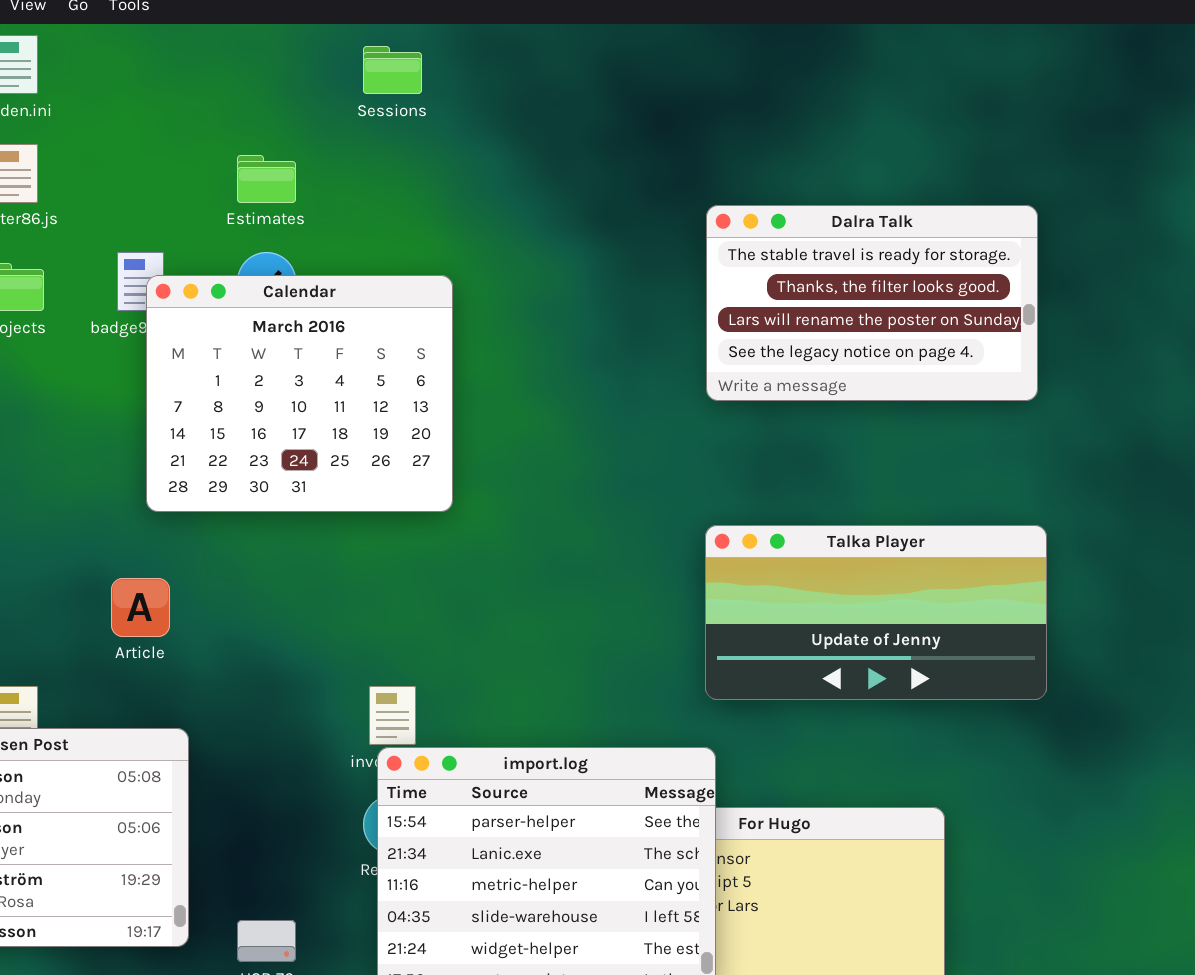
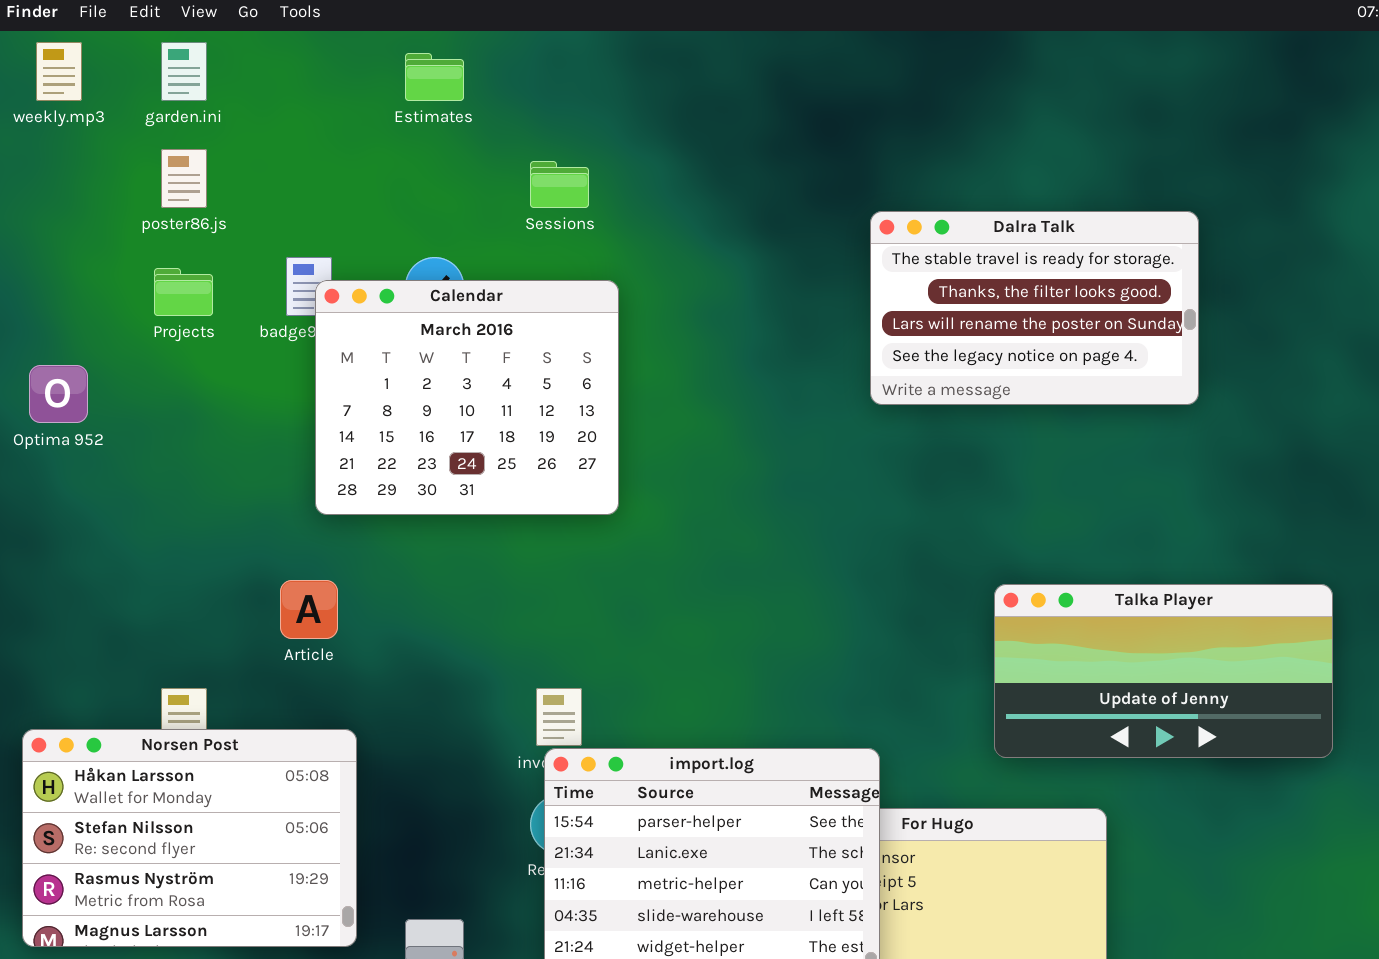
Sessions: [363,46,422,94] -> [530,161,589,208], moved
Estimates: [237,155,296,203] -> [405,53,464,101], moved
Talka Player: [705,525,1047,700] -> [994,584,1333,758], moved

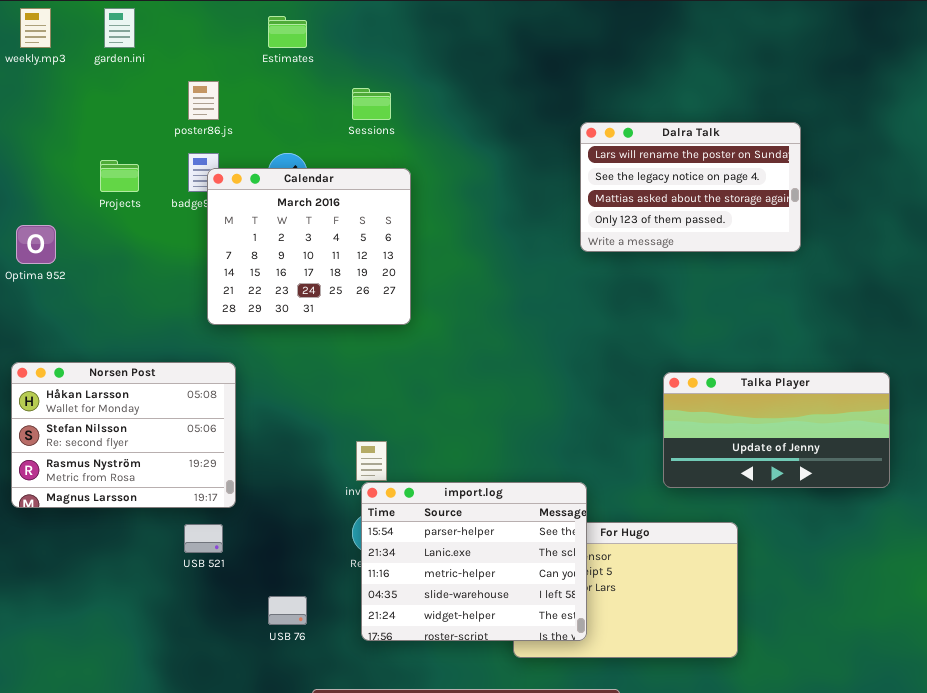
poster86.js: [161,149,207,208] -> [188,81,219,120], moved
Dalra Talk: [870,211,1199,405] -> [580,122,801,252], scrolled down 2 rows
Norsen Post: [22,729,357,947] -> [11,362,236,508], moved

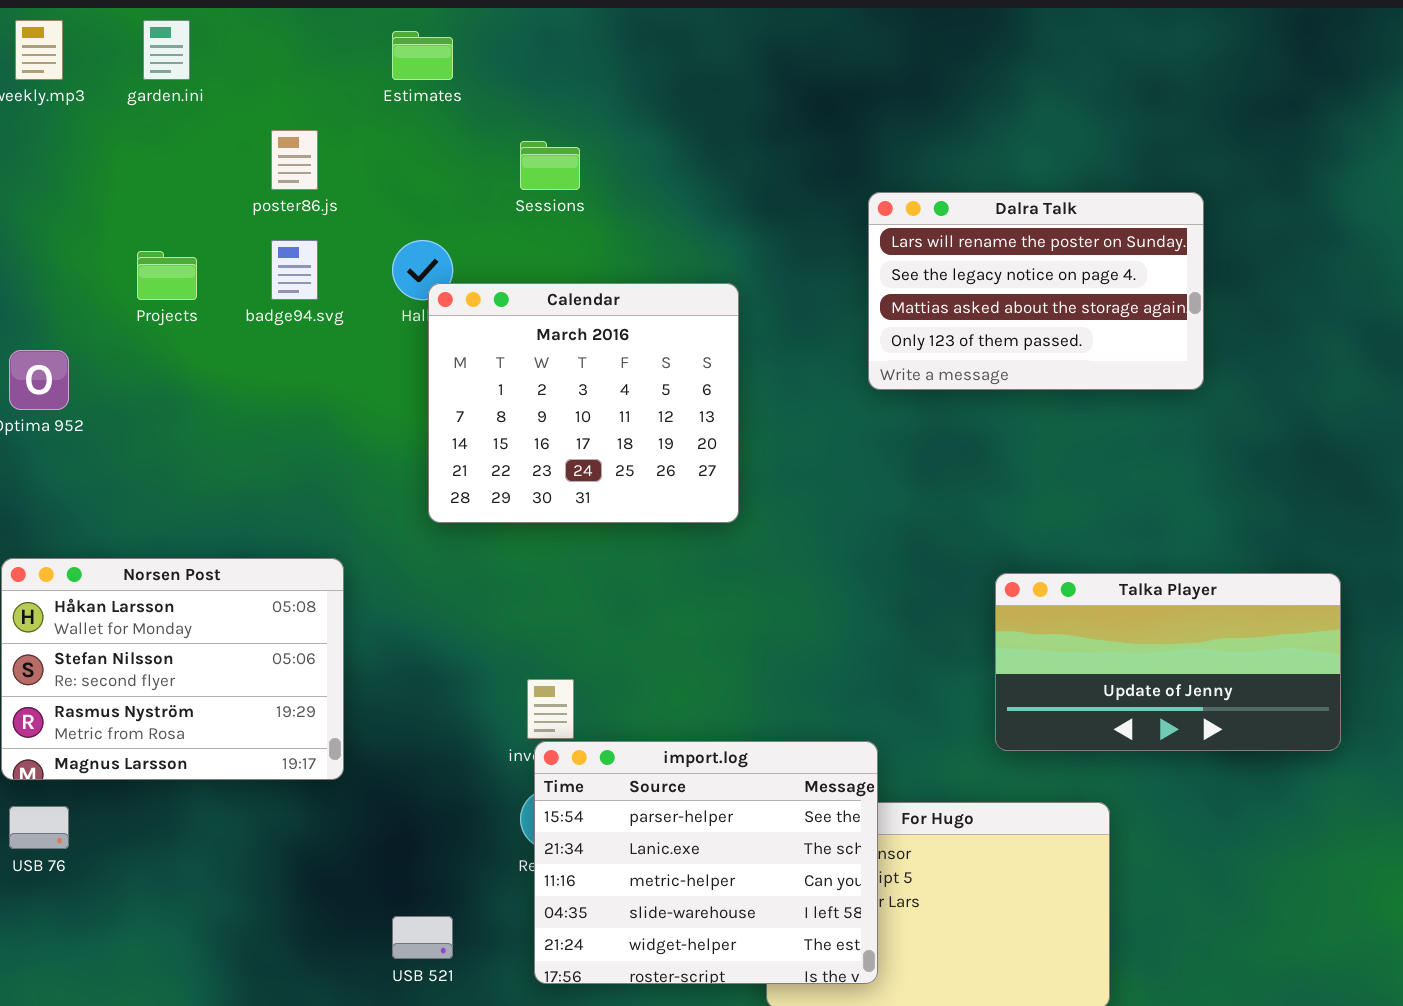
Calendar: [207,168,411,325] -> [428,283,739,523], moved
USB 521: [184,524,223,553] -> [392,916,453,959], moved
USB 76: [268,596,307,625] -> [9,806,69,849], moved

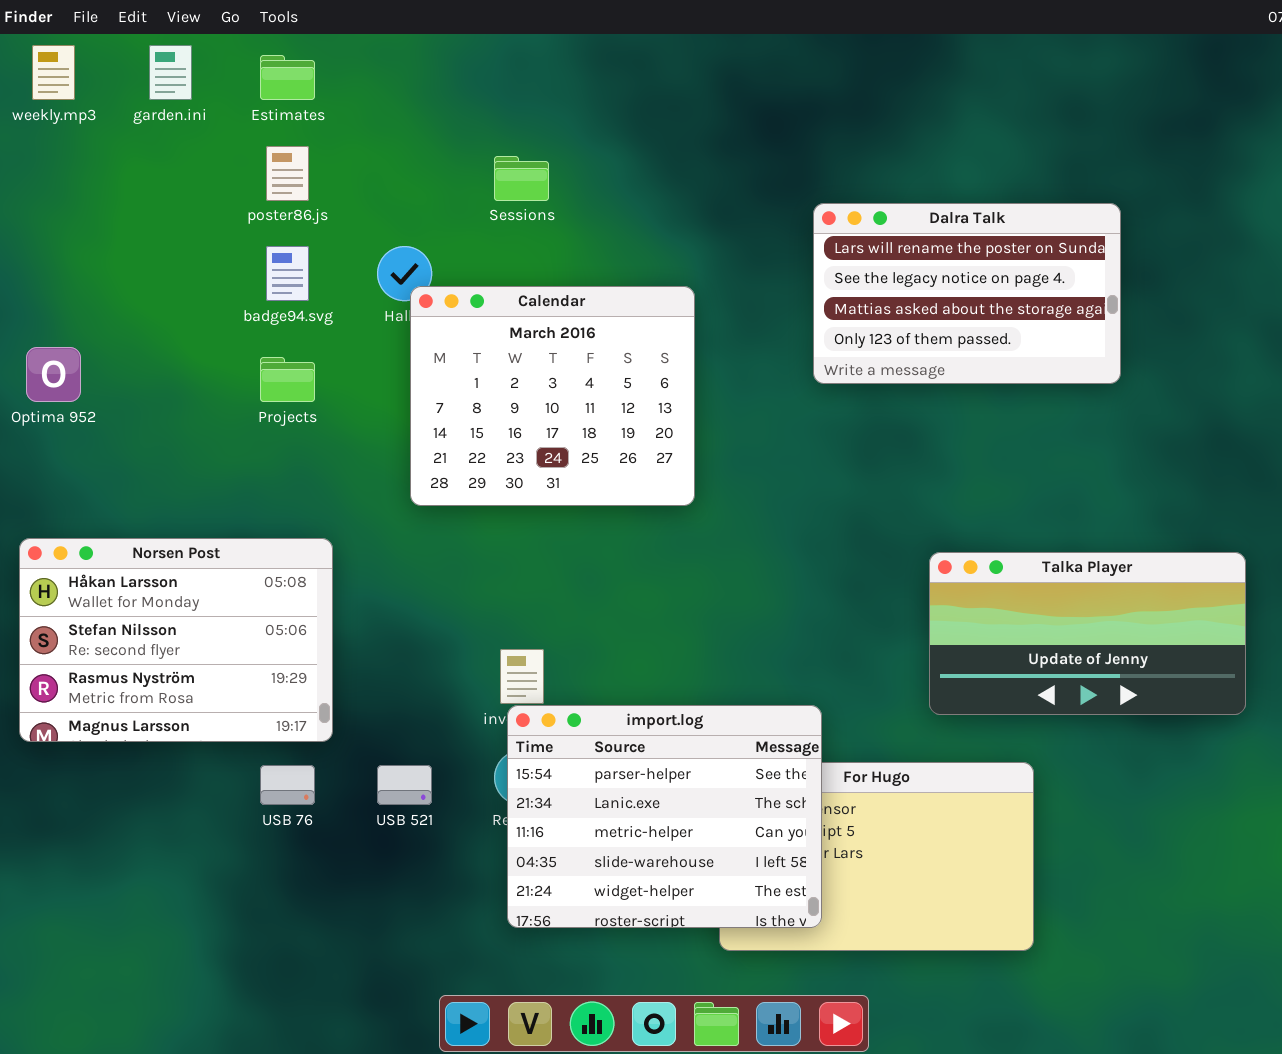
Estimates: [392,31,453,80] -> [260,55,315,100], moved
Projects: [137,251,197,300] -> [260,357,315,402], moved
USB 76: [9,806,69,849] -> [260,765,315,805], moved
USB 521: [392,916,453,959] -> [377,765,432,805], moved

